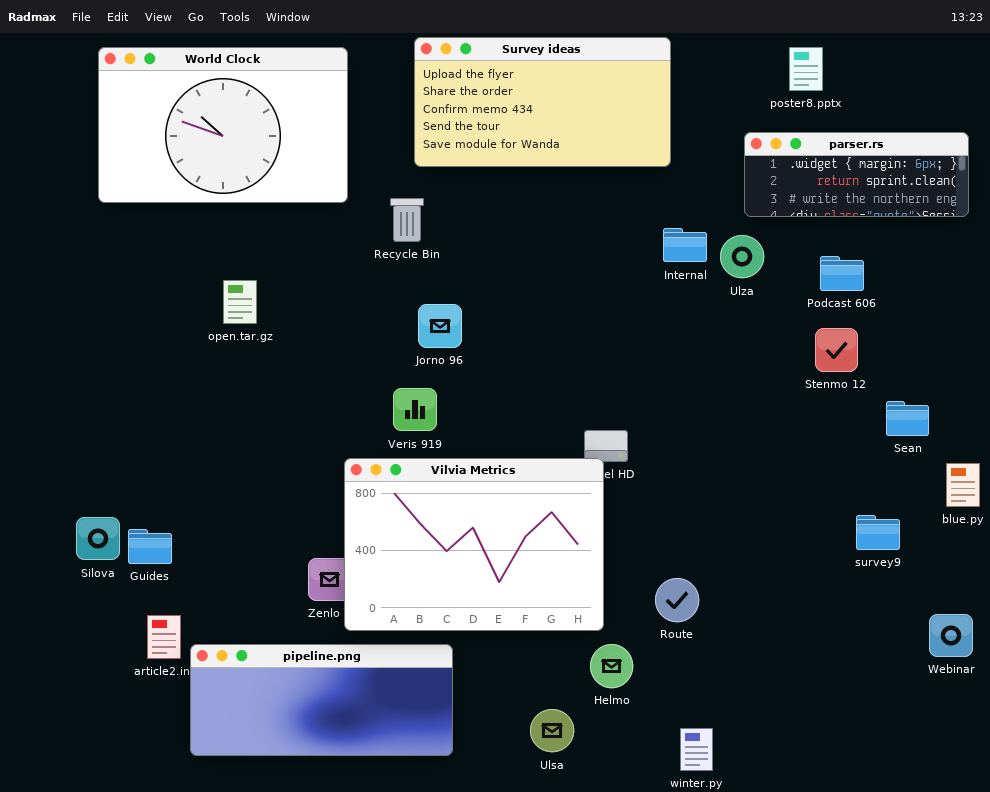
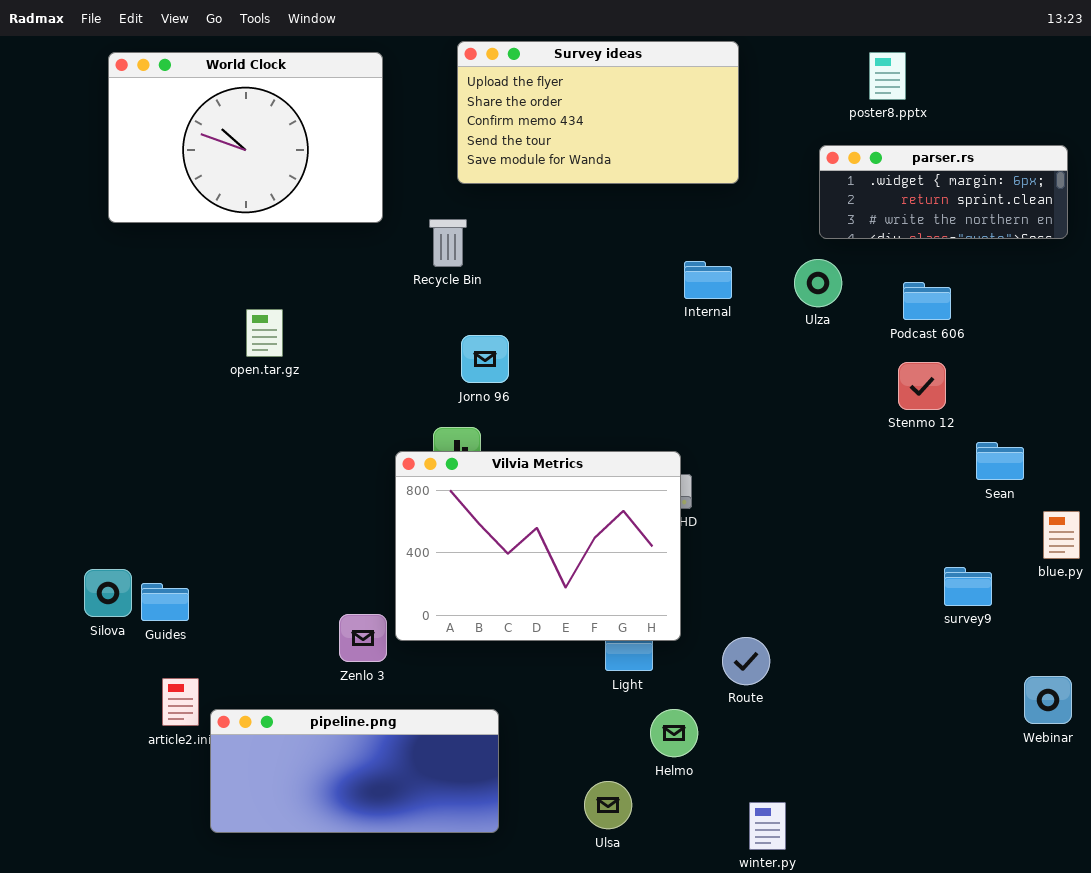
Internal: [663,228,707,262] -> [684,261,732,299], moved
Vilvia Metrics: [344,458,604,631] -> [395,451,681,641], moved

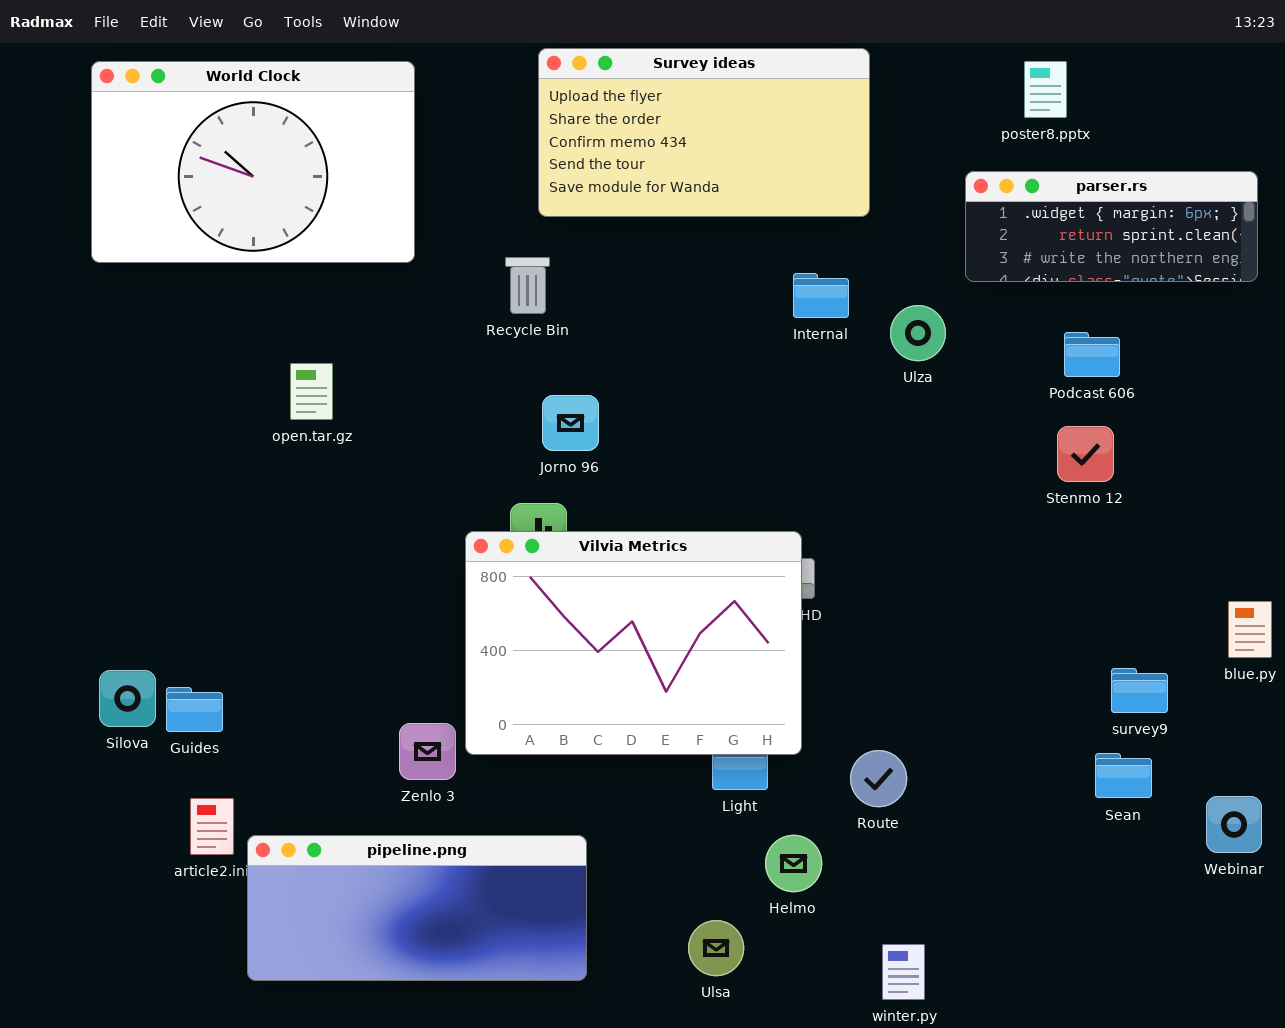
World Clock: [108,52,383,223] -> [91,61,415,263], moved
Ulza: [794,259,842,307] -> [890,305,946,361], moved
Internal: [684,261,732,299] -> [793,273,849,318], moved
Sean: [976,442,1024,480] -> [1095,753,1152,798], moved

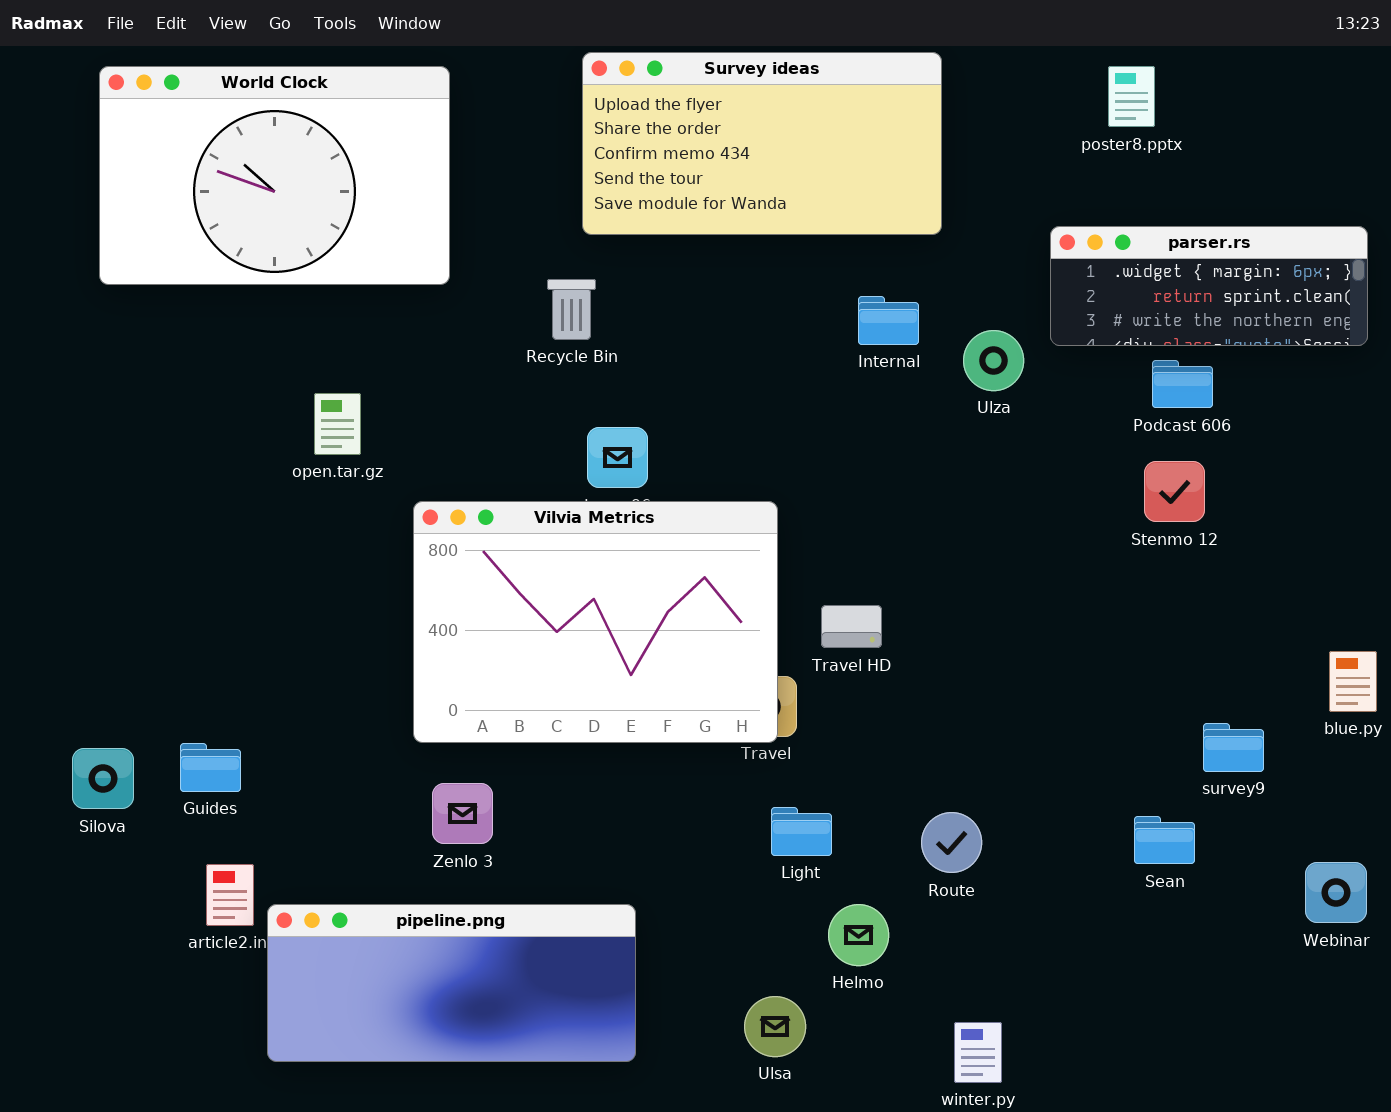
parser.rs: [965,171,1258,282] -> [1050,226,1368,346], moved
Vilvia Metrics: [465,531,802,755] -> [413,501,778,743], moved
Silova: [99,670,156,727] -> [72,748,134,809], moved
Sean: [1095,753,1152,798] -> [1134,816,1195,864], moved

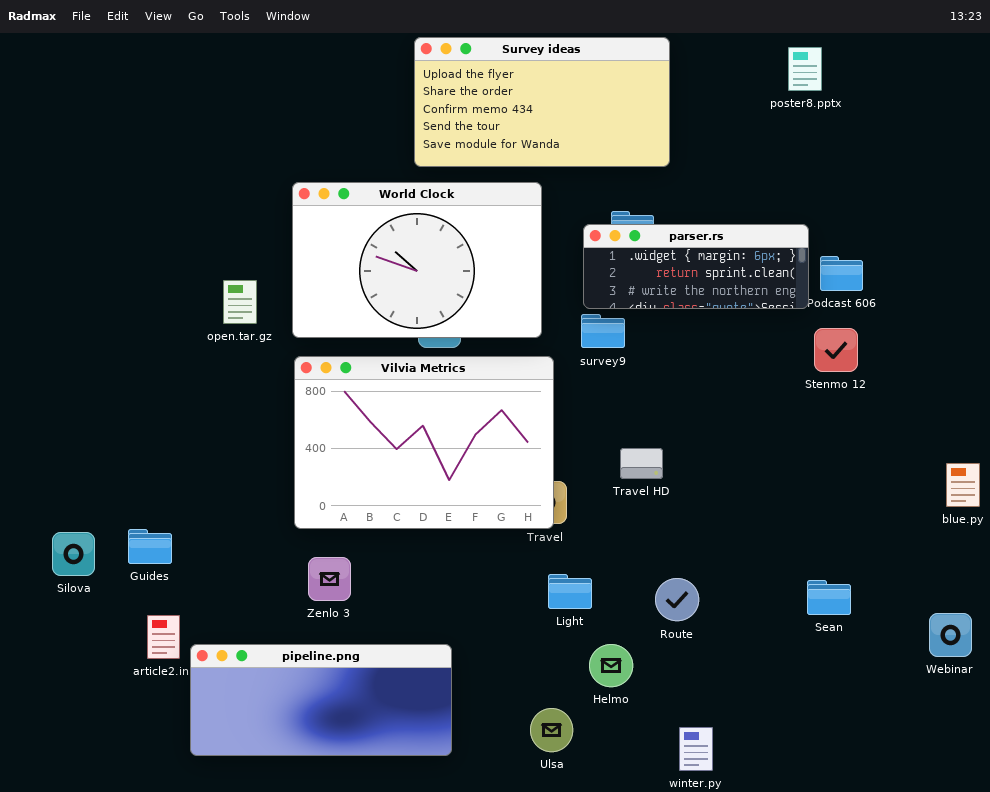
World Clock: [99,66,450,285] -> [292,182,542,338], moved
parser.rs: [1050,226,1368,346] -> [583,224,809,309], moved
Travel HD: [821,605,882,648] -> [620,448,663,479], moved
survey9: [1203,723,1264,772] -> [581,314,625,348], moved

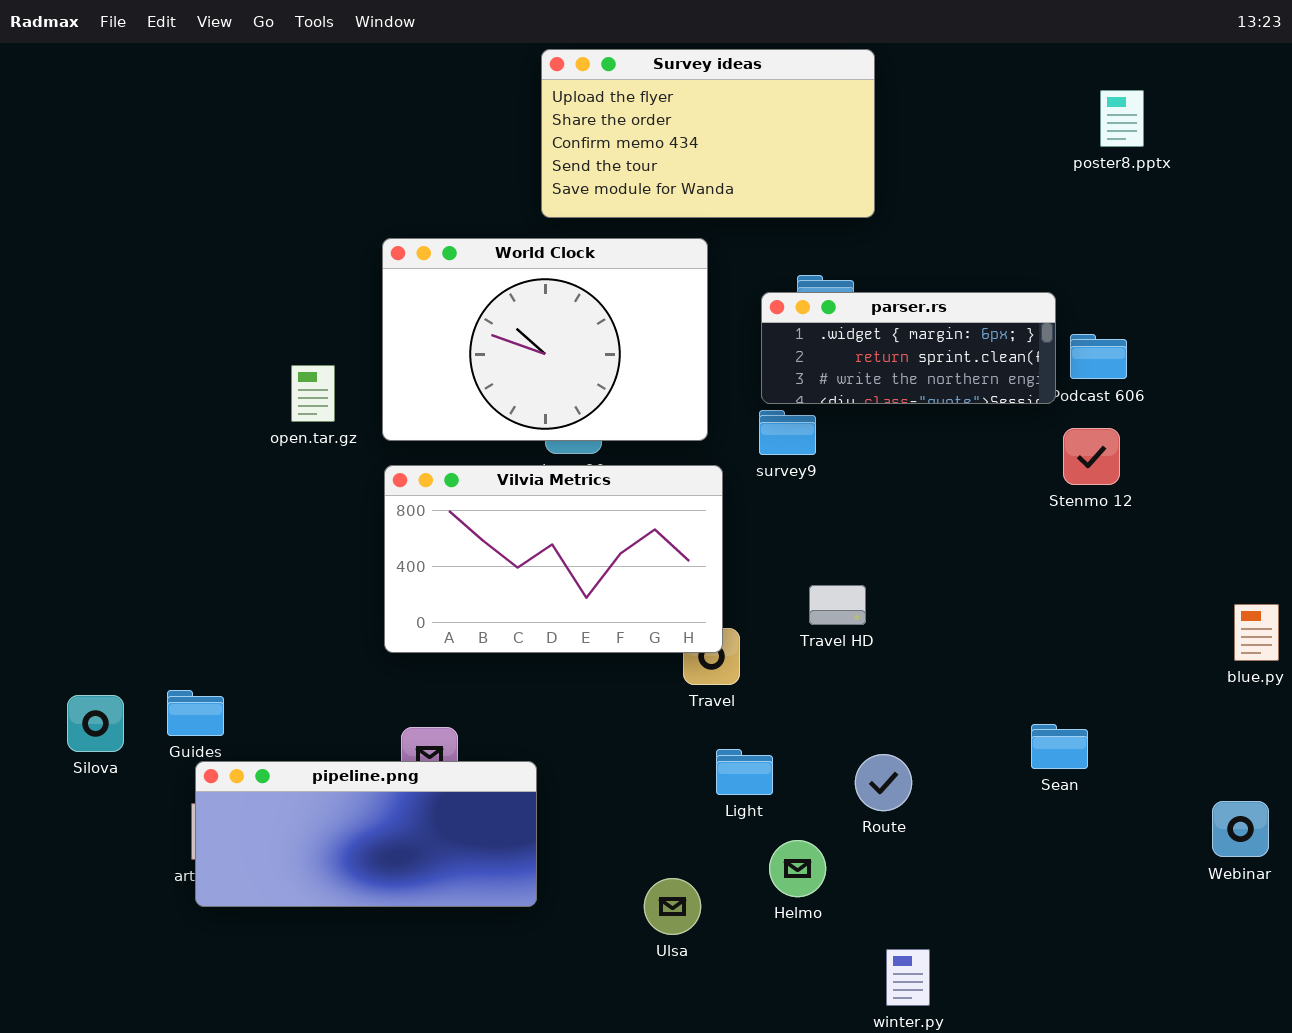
poster8.pptx: [788,47,822,91] -> [1100,90,1144,147], moved
Vilvia Metrics: [294,356,554,529] -> [384,465,723,653], resized
Sean: [807,580,851,615] -> [1031,724,1088,769], moved
pipeline.png: [190,644,452,756] -> [195,761,537,907], moved
Ulsa: [530,708,573,752] -> [644,878,701,935], moved

